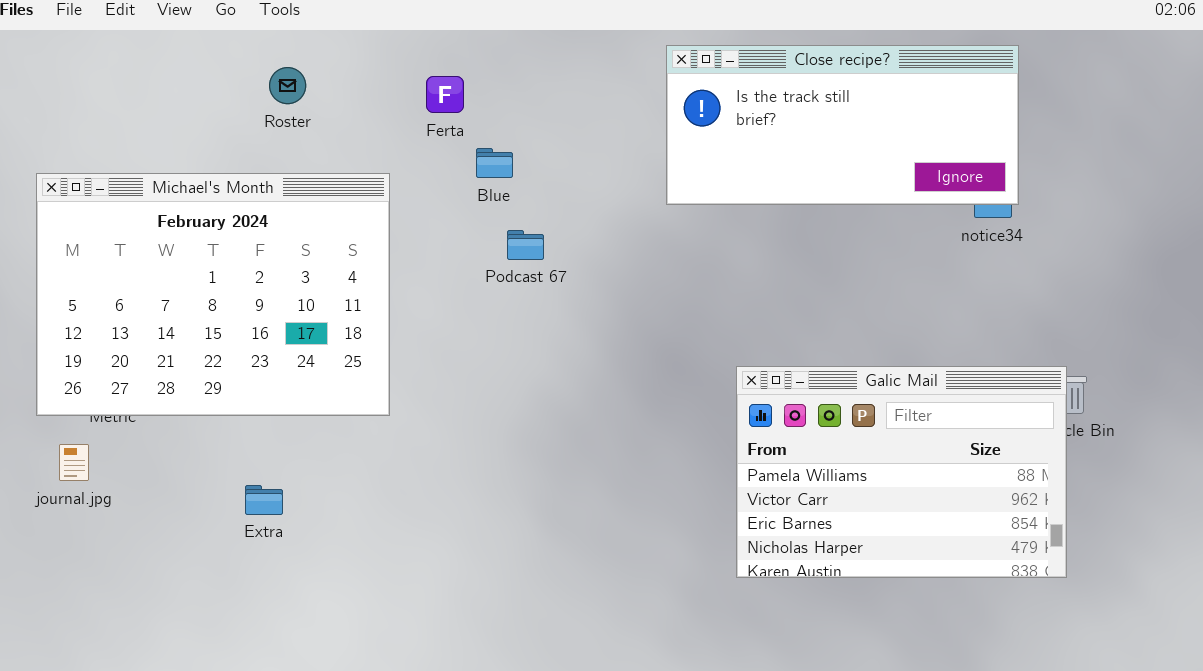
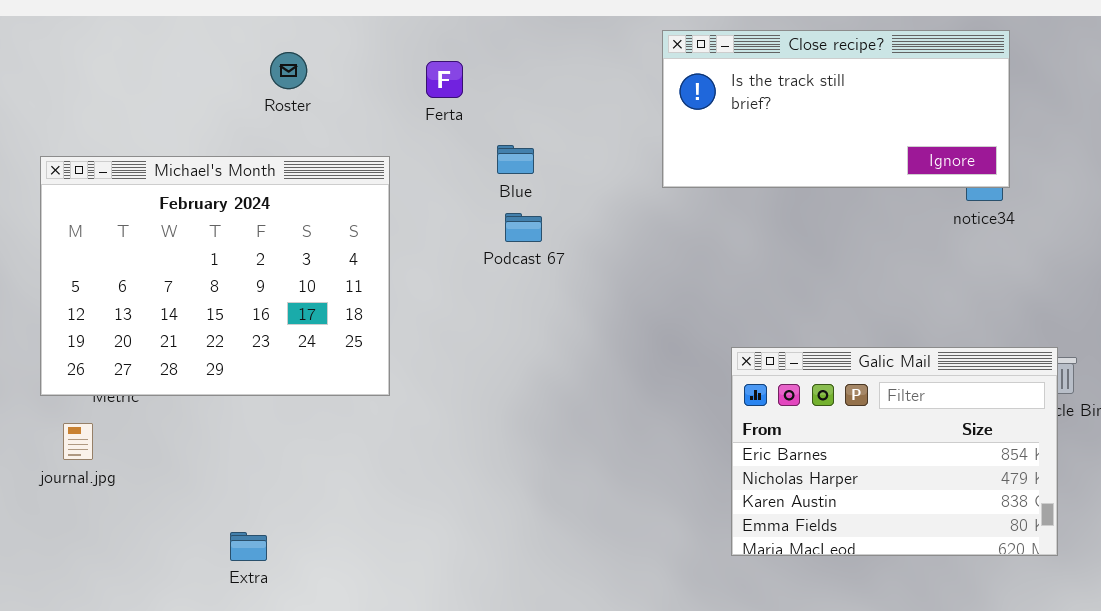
Blue: [476,148,513,178] -> [497,145,534,174], moved
Galic Mail: [736,366,1067,578] -> [731,347,1058,556], scrolled down 2 rows
Extra: [245,485,283,515] -> [230,532,267,561], moved

